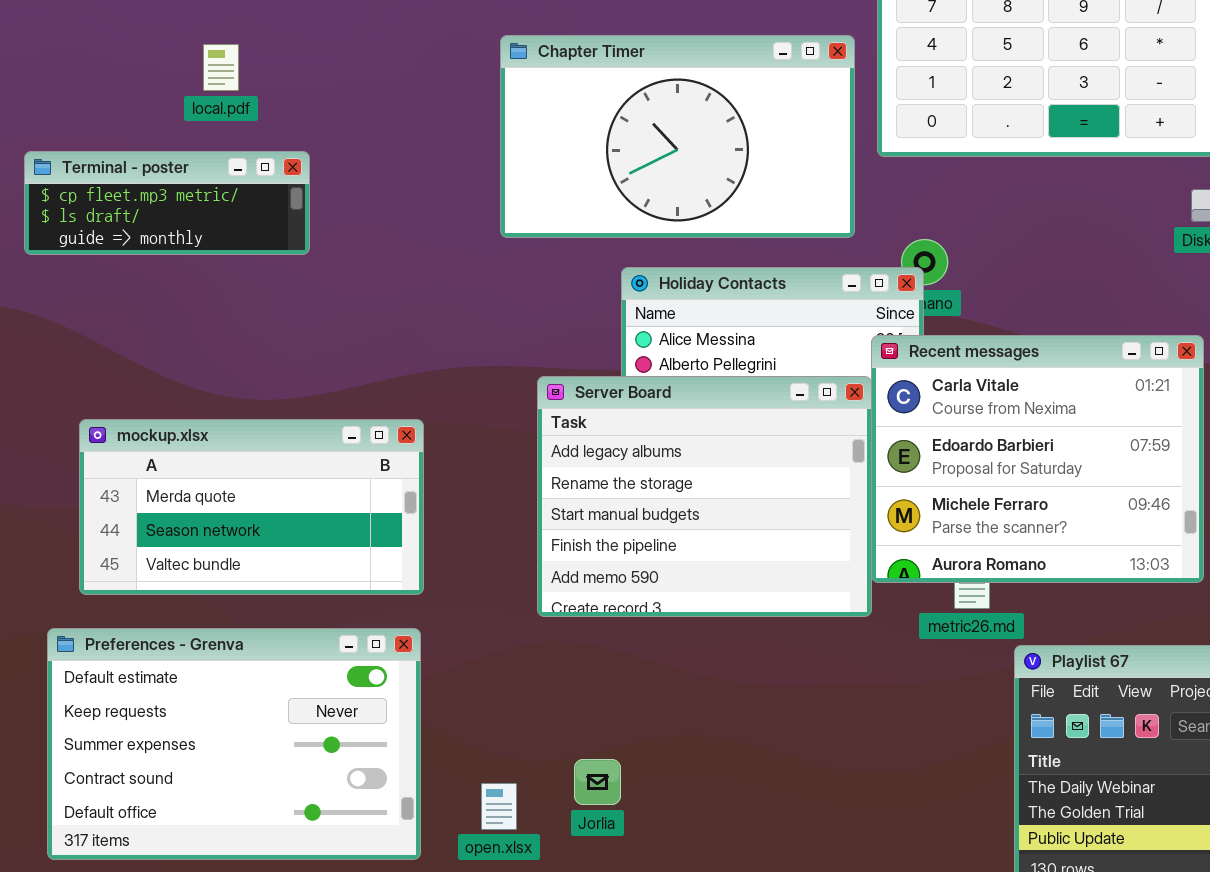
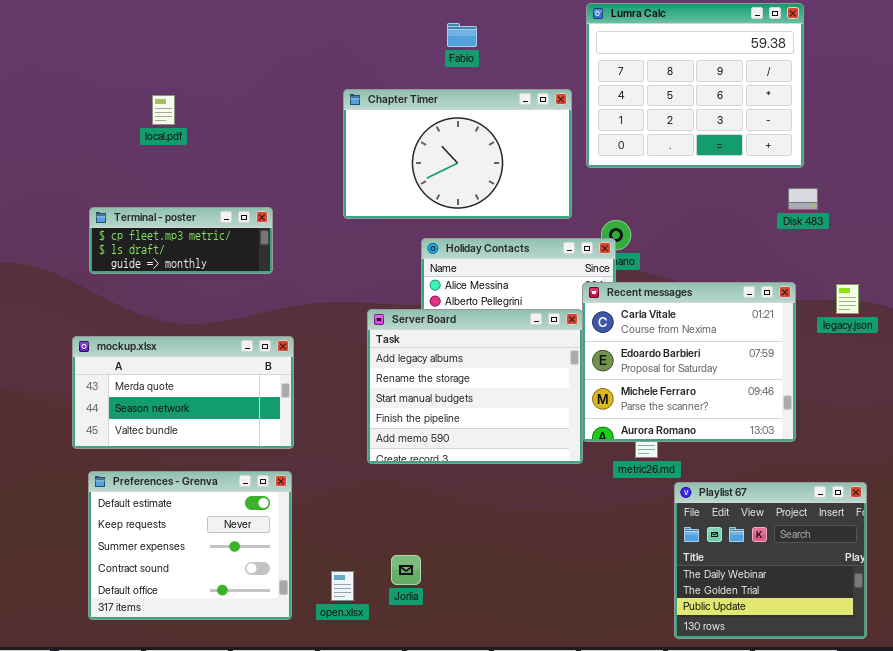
Terminal - poster: [24,151,310,255] -> [89,207,273,274], moved
Preferences - Grenva: [47,628,421,860] -> [88,471,292,620], resized

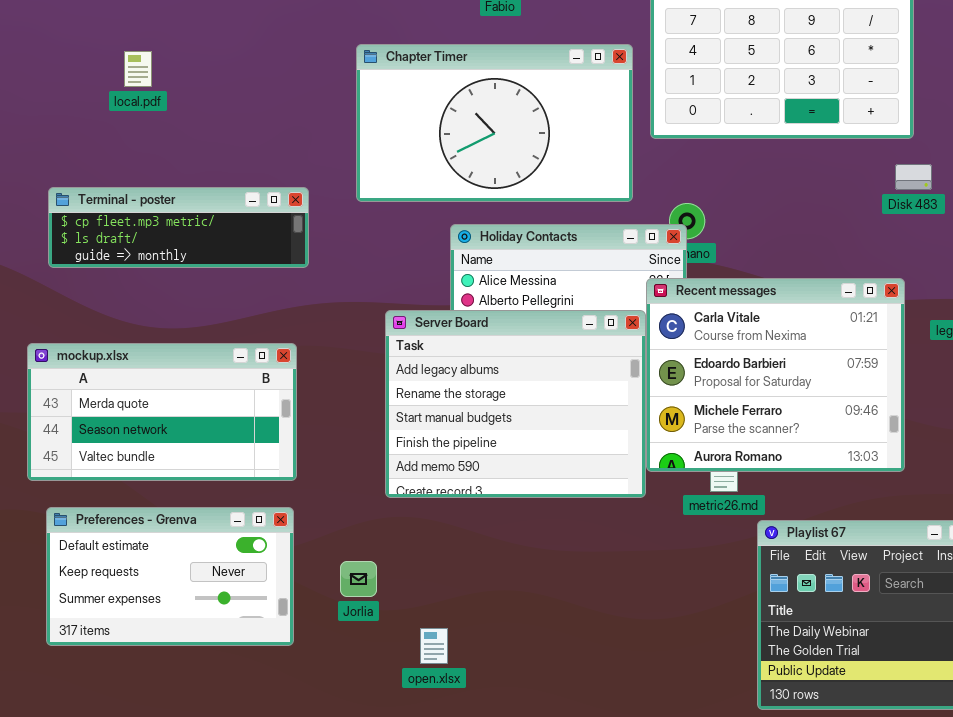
Terminal - poster: [89,207,273,274] -> [48,187,309,268], resized
Preferences - Grenva: [88,471,292,620] -> [46,507,294,646], resized
Jorlia: [391,555,421,585] -> [340,561,377,597], moved
open.xlsx: [331,571,354,601] -> [420,628,448,664], moved

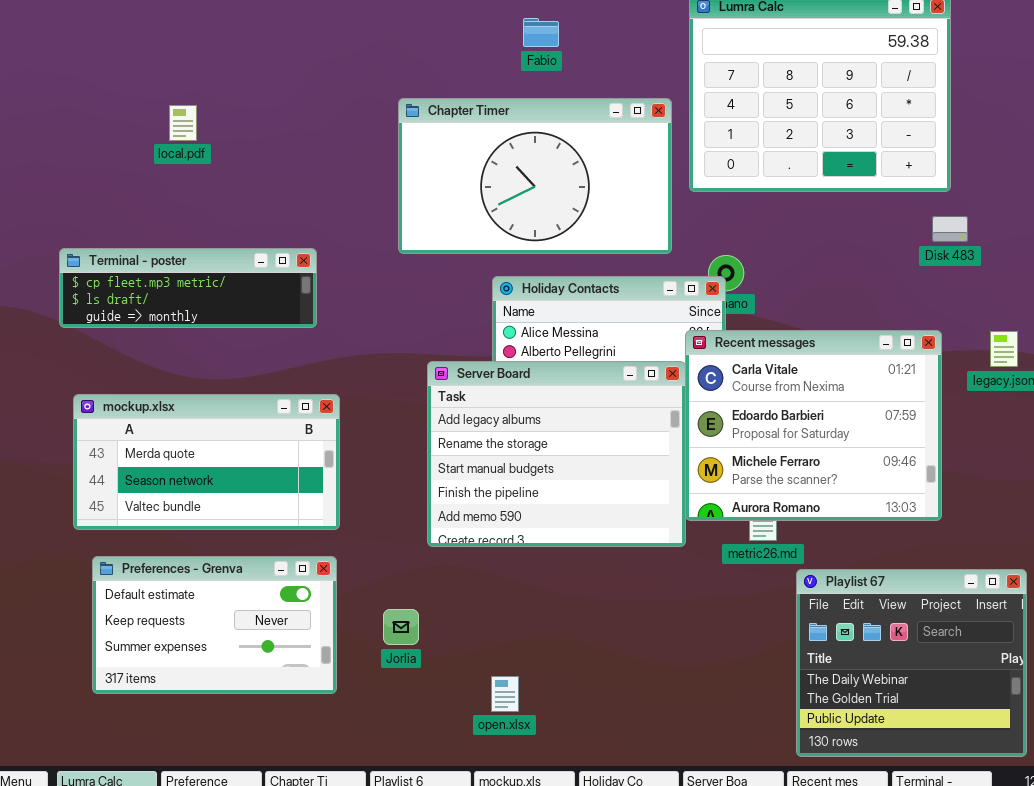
Terminal - poster: [48,187,309,268] -> [59,248,317,328], moved
open.xlsx: [420,628,448,664] -> [491,676,519,712], moved

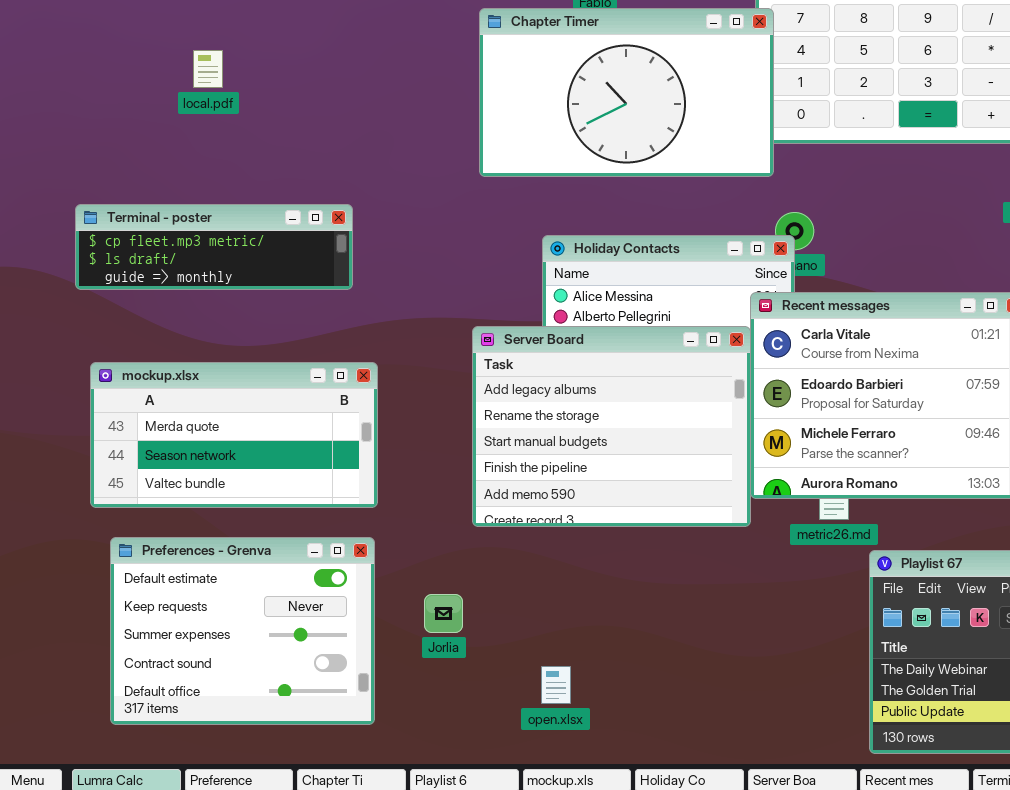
Chapter Timer: [398,98,672,254] -> [479,8,774,177], moved
Preferences - Grenva: [92,556,337,694] -> [110,537,375,725], resized

